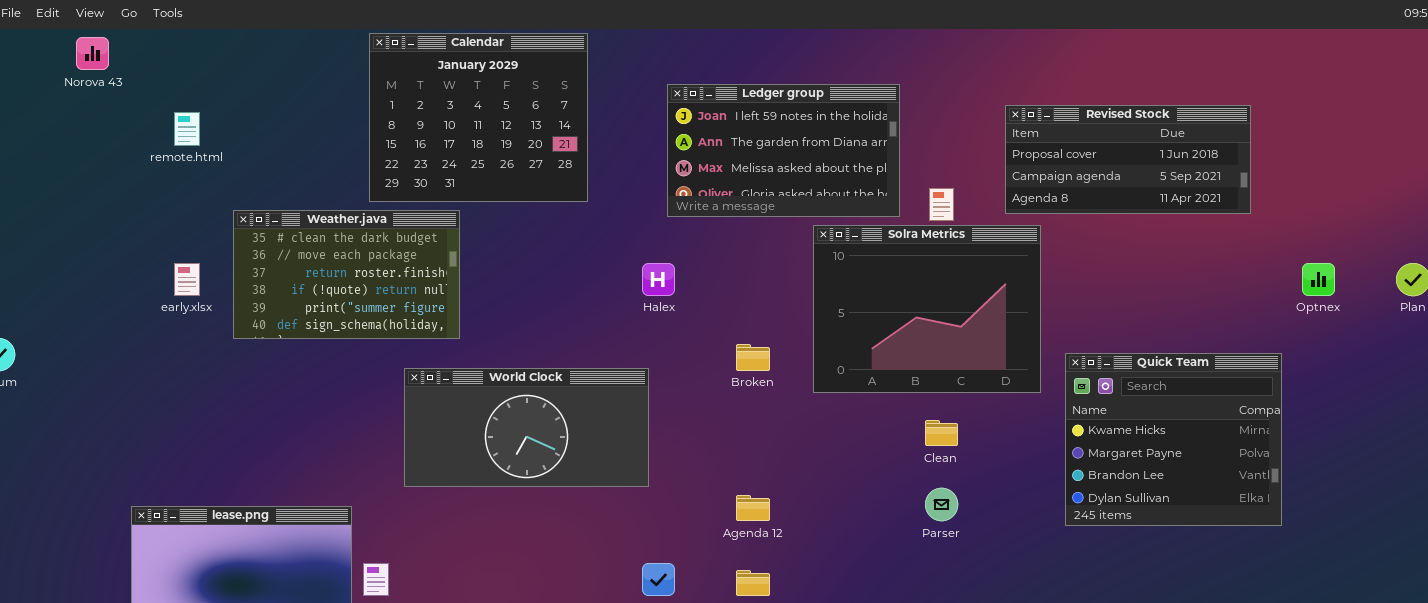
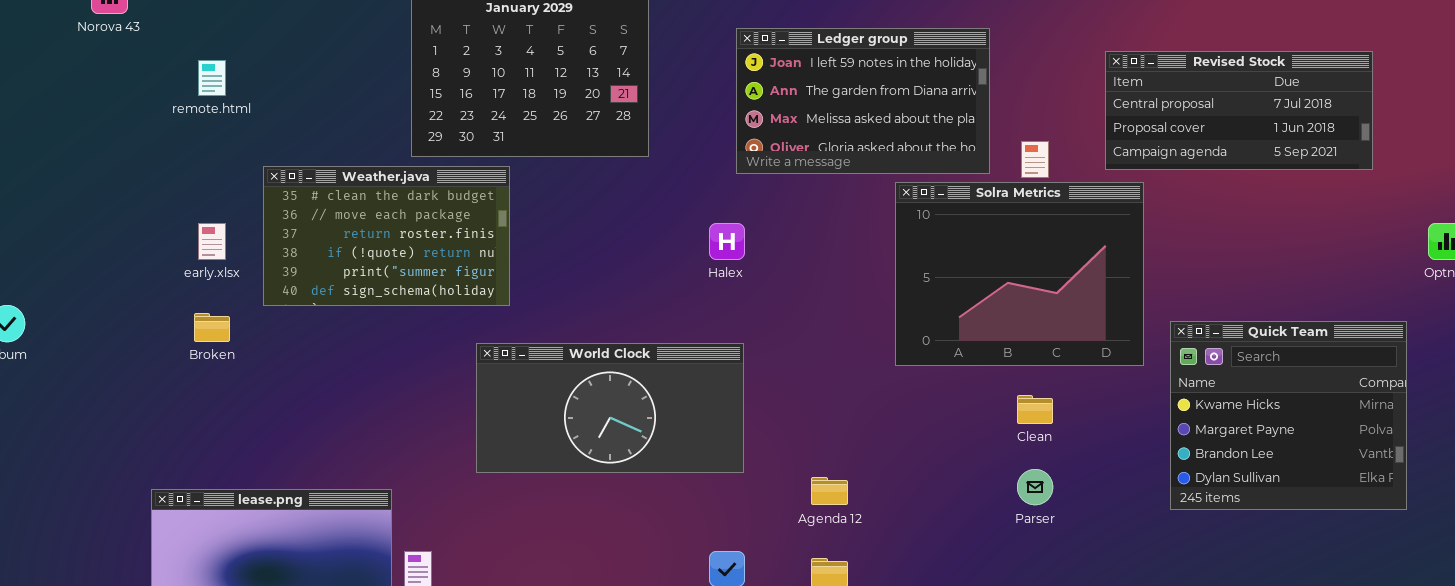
Revised Stock: [1005,105,1251,214] -> [1105,51,1373,170], scrolled up 1 row
Broken: [736,344,770,371] -> [194,313,230,342], moved
World Clock: [404,368,649,487] -> [476,343,744,473], moved

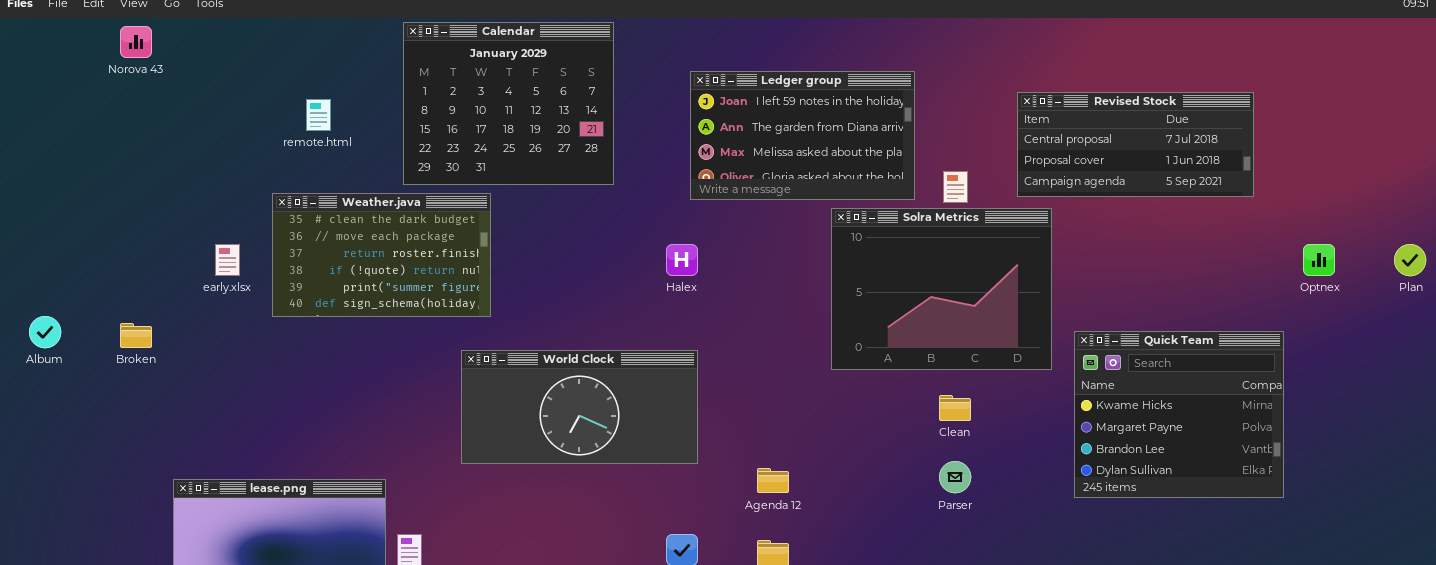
remote.html: [198,60,226,96] -> [306,99,331,131], moved
Broken: [194,313,230,342] -> [120,323,152,348], moved

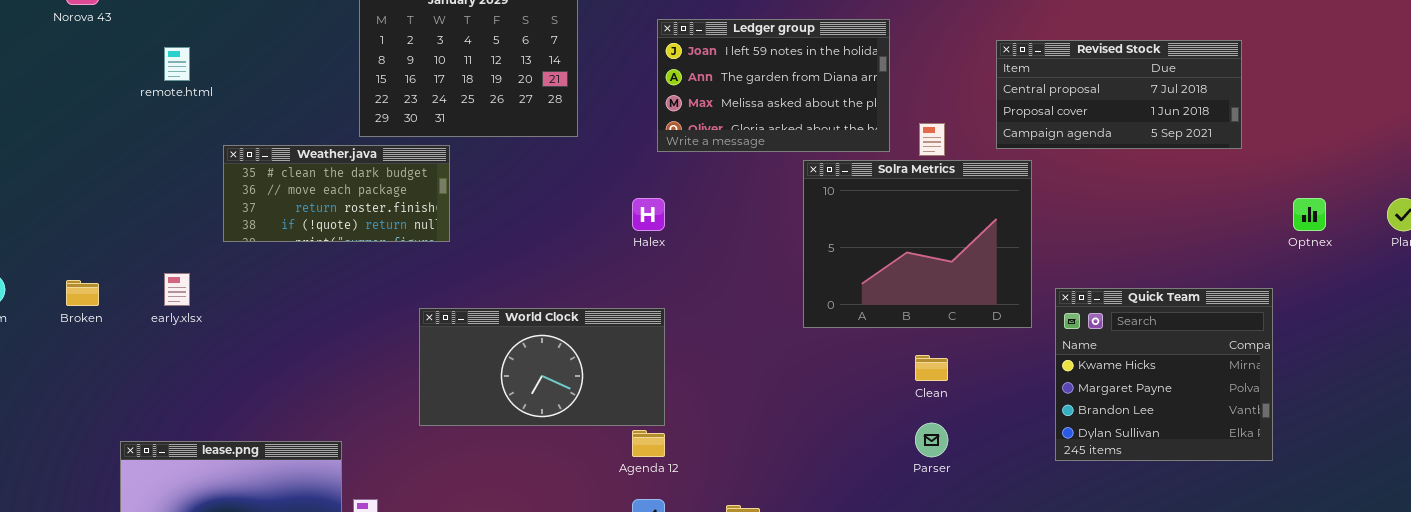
remote.html: [306,99,331,131] -> [164,47,190,81], moved
Weather.java: [272,193,491,317] -> [223,145,450,242], resized
early.xlsx: [215,244,240,276] -> [164,273,190,306], moved
Agenda 12: [757,468,789,493] -> [632,430,665,457], moved

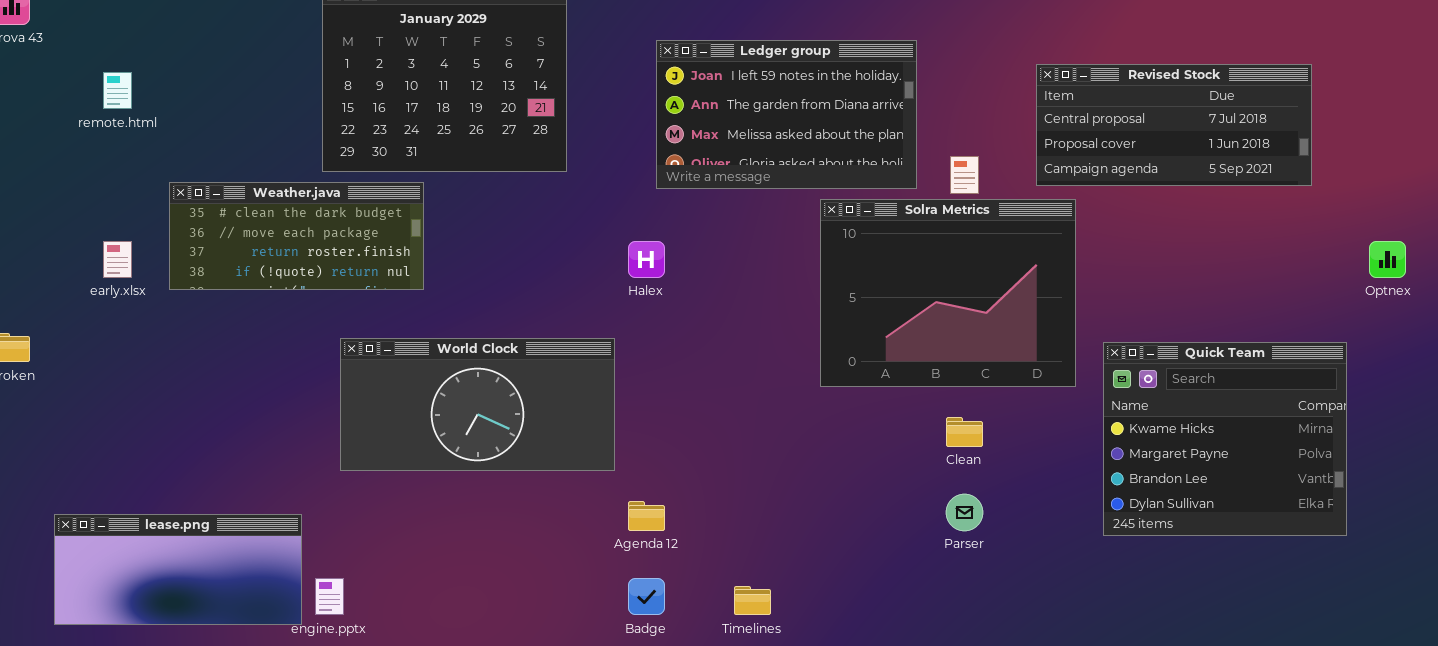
early.xlsx: [164,273,190,306] -> [103,241,132,278], moved
World Clock: [419,308,665,426] -> [340,338,615,471], moved

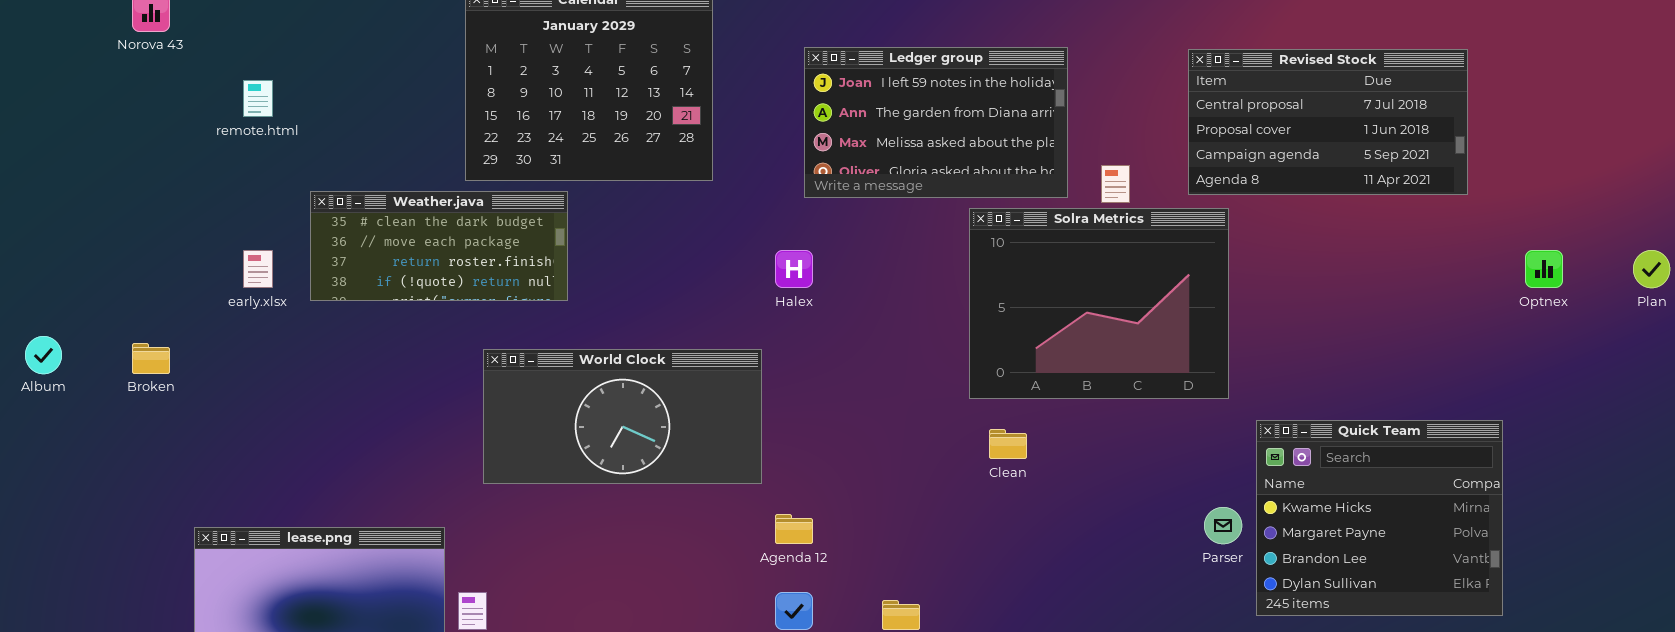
Revised Stock: [1036,64,1312,186] -> [1188,49,1468,195], resized
Quick Team: [1103,342,1347,536] -> [1256,420,1503,616], moved
Clean: [946,417,983,447] -> [989,429,1027,459], moved
Parser: [946,494,983,531] -> [1204,507,1242,544], moved

